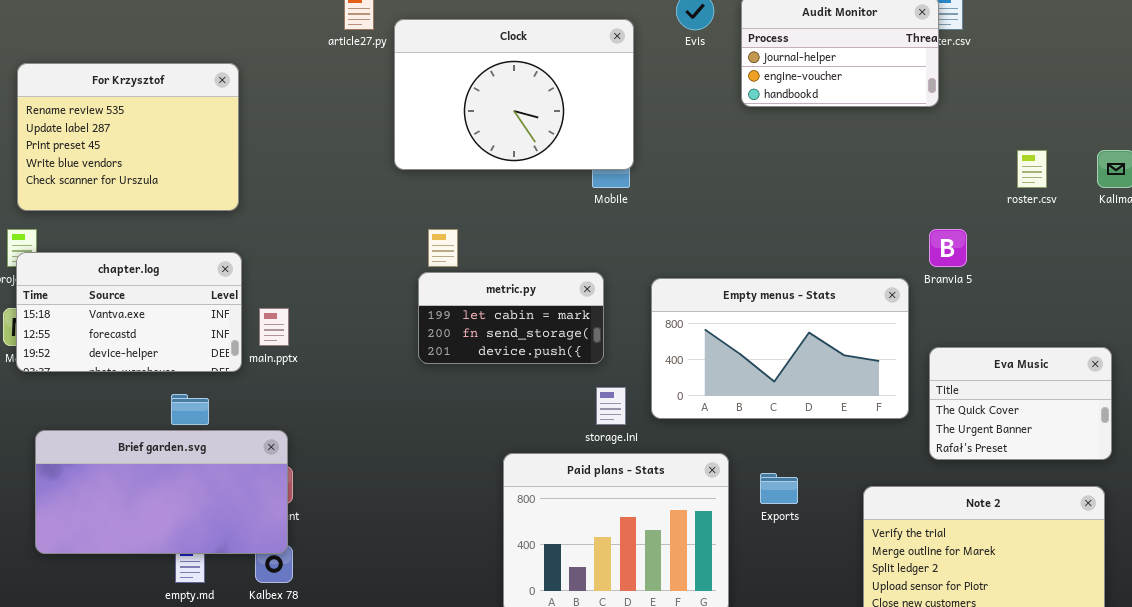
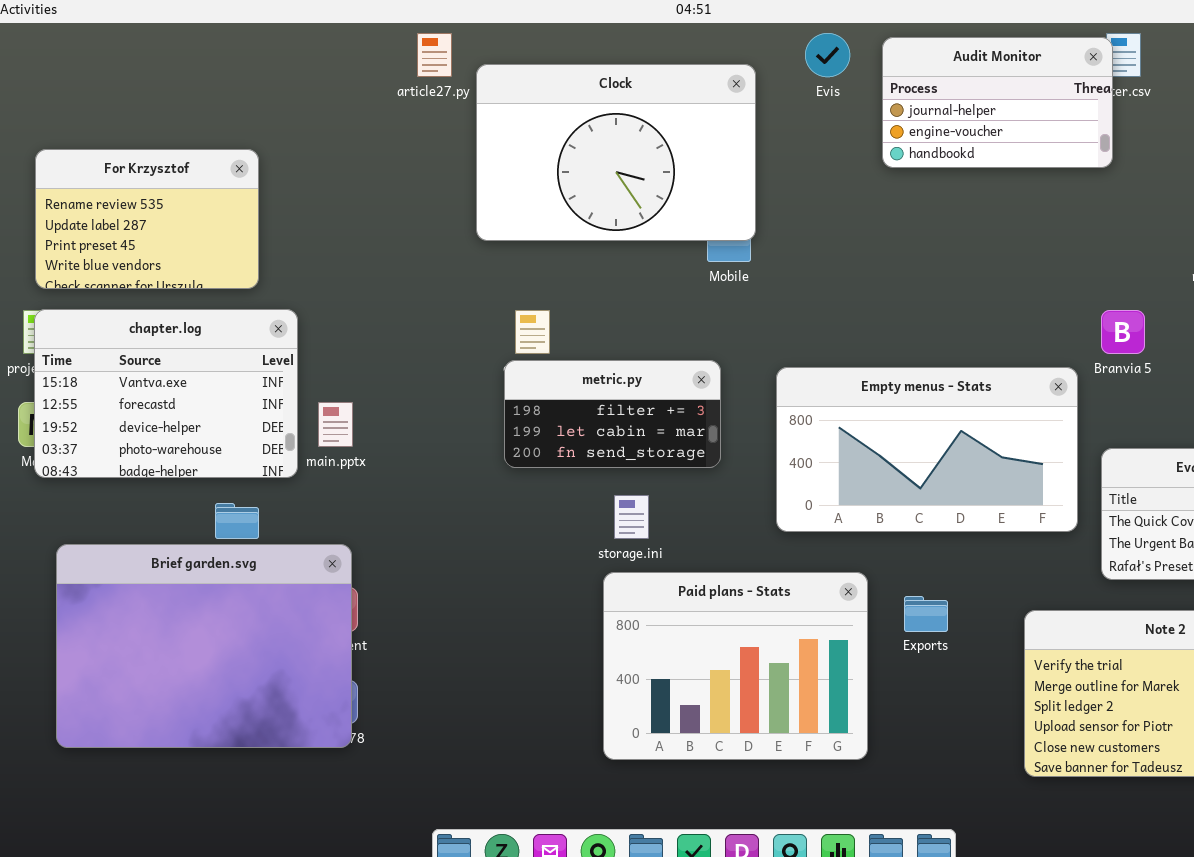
For Krzysztof: [17,63,239,211] -> [35,149,259,289], resized
chapter.log: [16,252,242,372] -> [34,309,298,478], resized
metric.py: [418,272,604,364] -> [504,360,721,468], scrolled up 1 row
storage.ini: [596,387,626,425] -> [614,495,649,539], moved
Brief garden.svg: [35,430,288,554] -> [56,544,352,748], resized

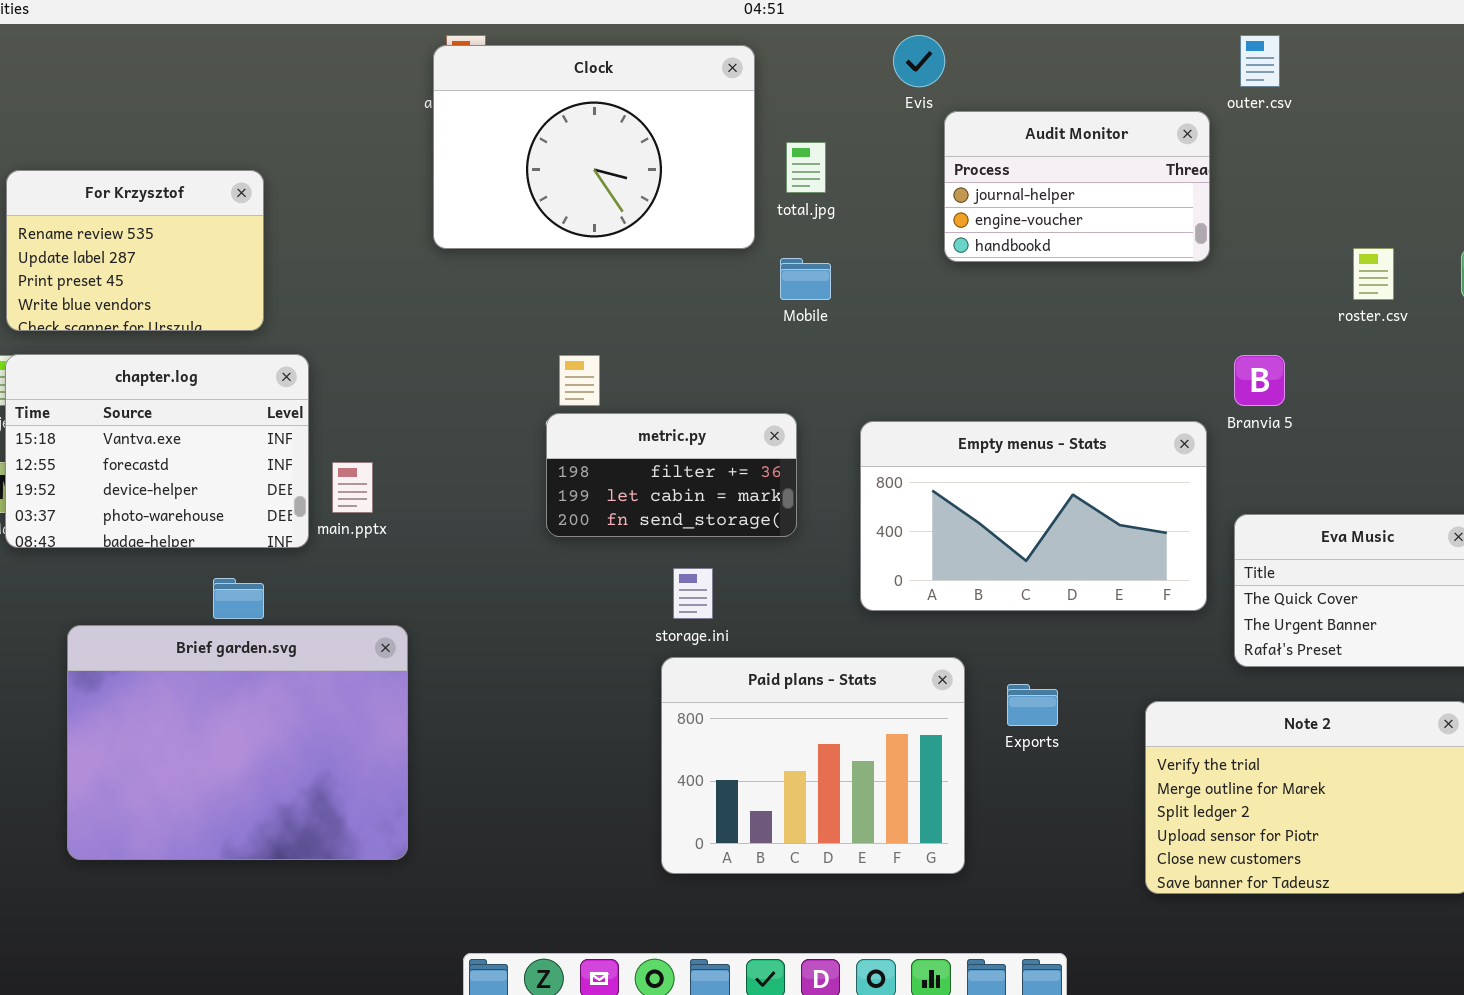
Audit Monitor: [882,37,1113,168] -> [944,111,1210,262], moved
Clock: [476,64,756,241] -> [433,45,755,249], moved
Brief garden.svg: [56,544,352,748] -> [67,625,408,860], moved

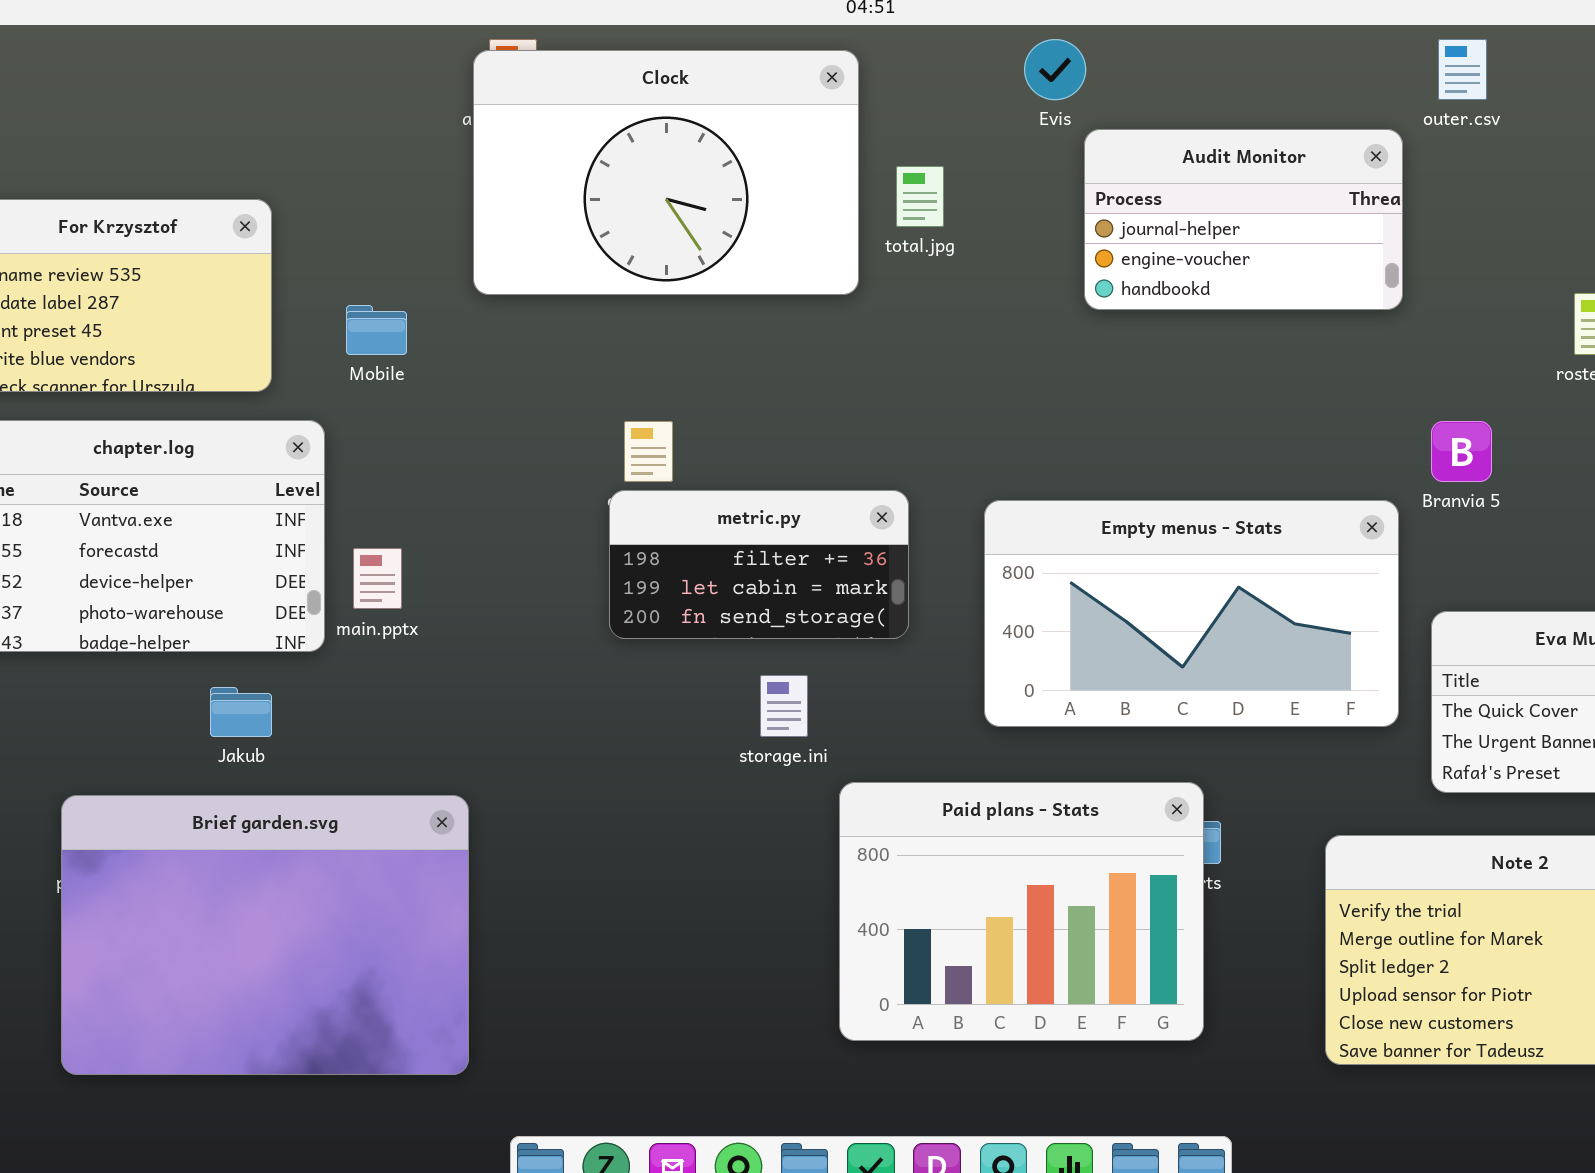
Mobile: [780,258,831,300] -> [346,305,407,355], moved
Brief garden.svg: [67,625,408,860] -> [61,795,469,1075], moved
Paid plans - Stats: [661,657,965,874] -> [839,782,1204,1041], moved

